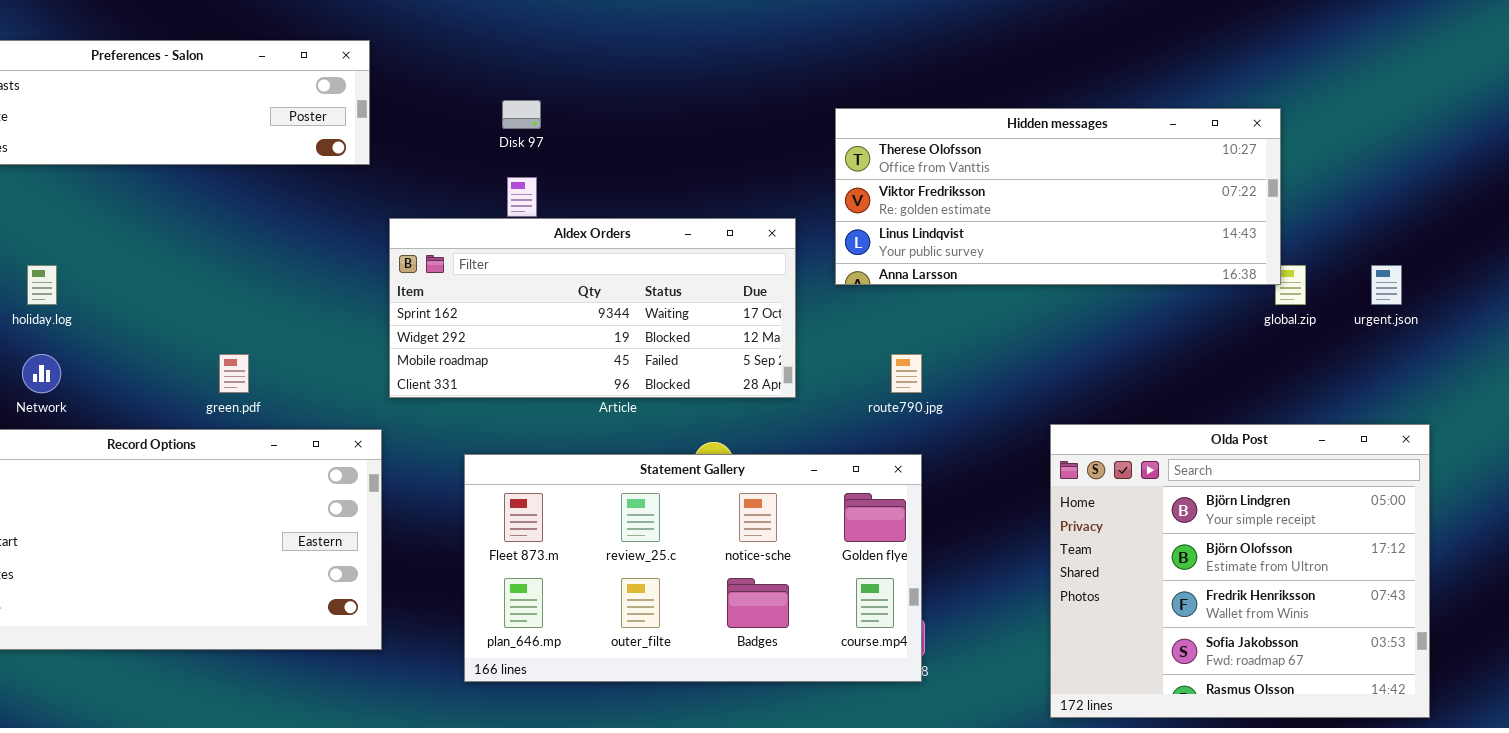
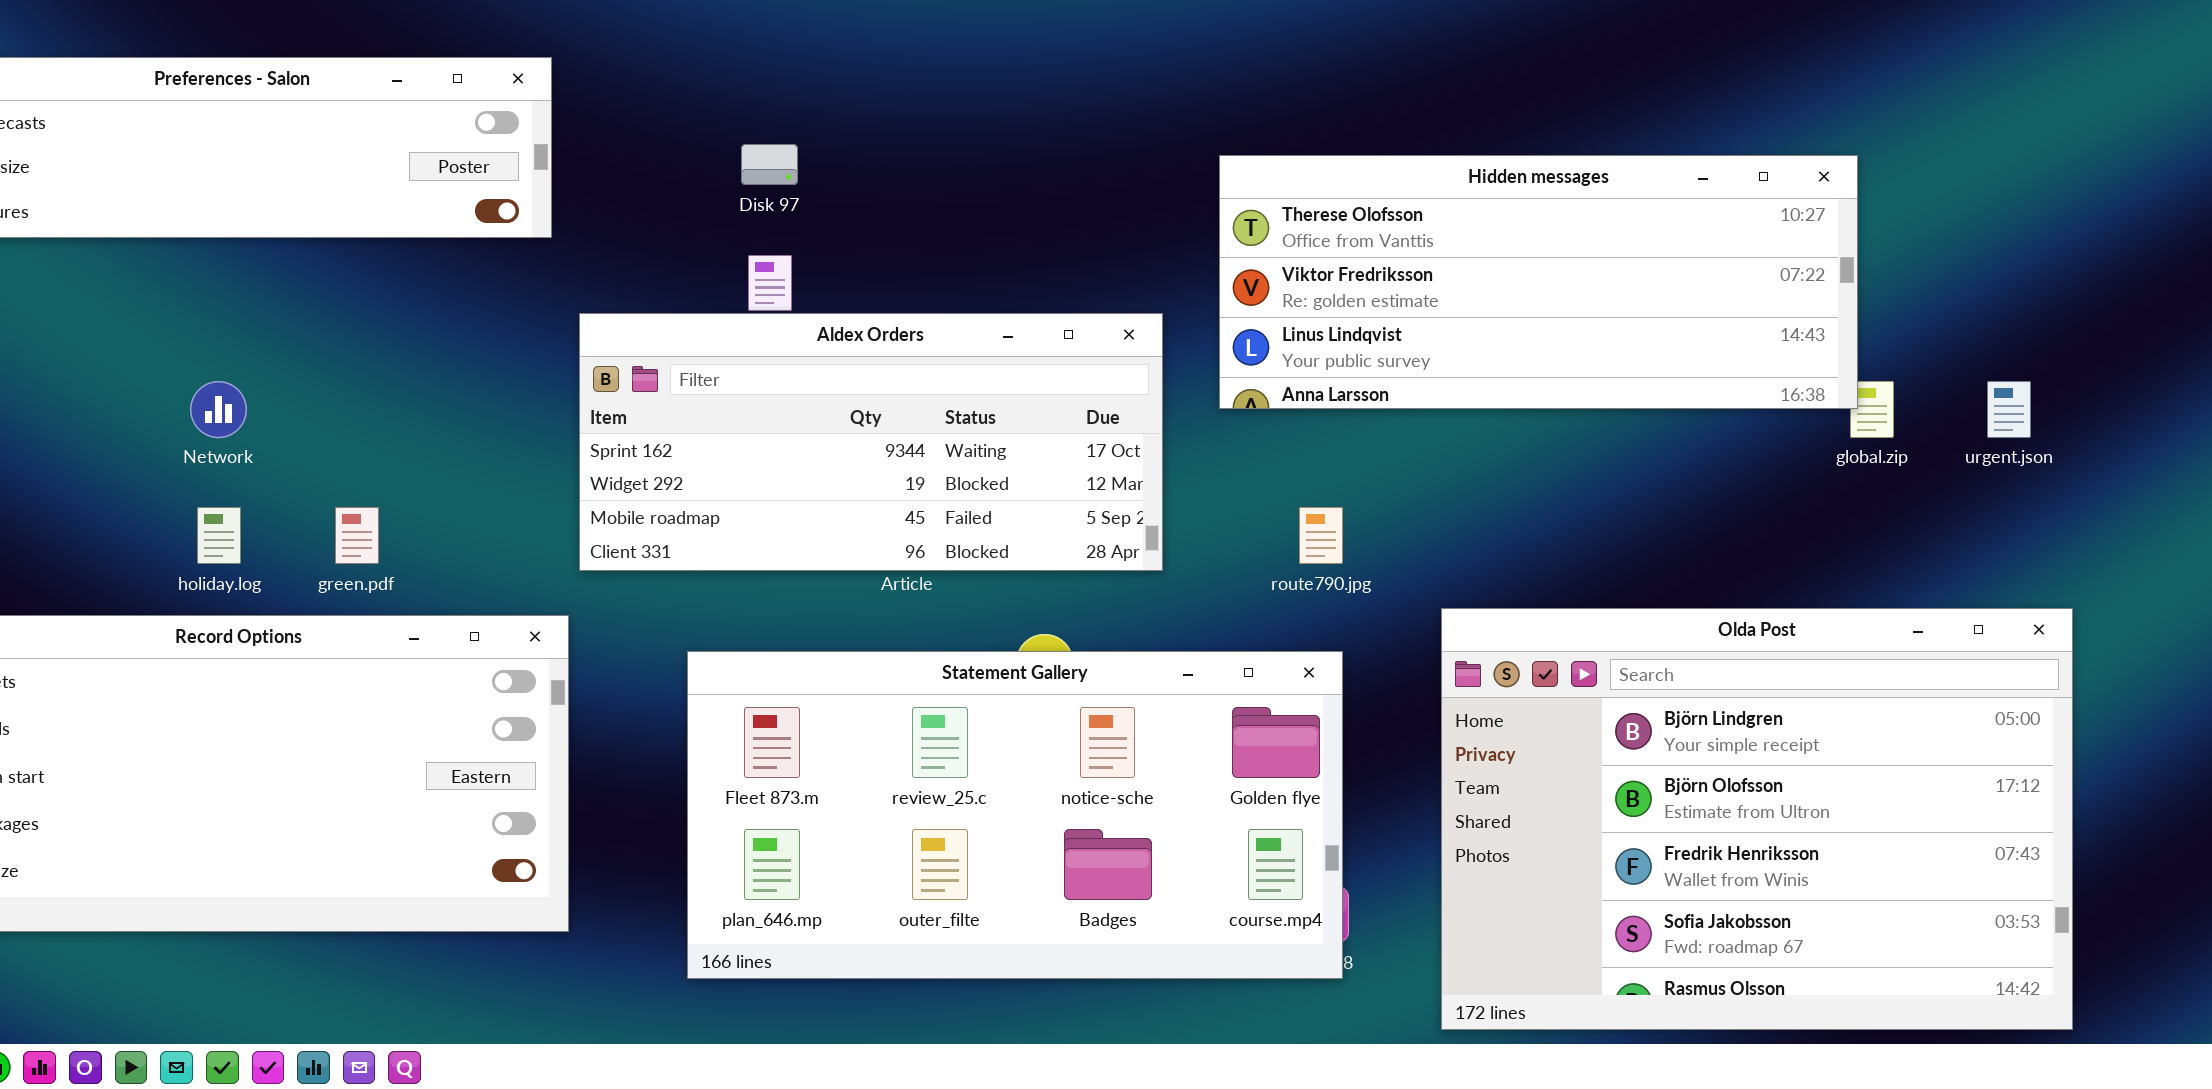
holiday.log: [27,265,57,305] -> [197,507,241,564], moved
Network: [22,354,61,393] -> [190,381,247,438], moved
Olda Post: [1050,424,1430,718] -> [1441,608,2073,1030], resized

